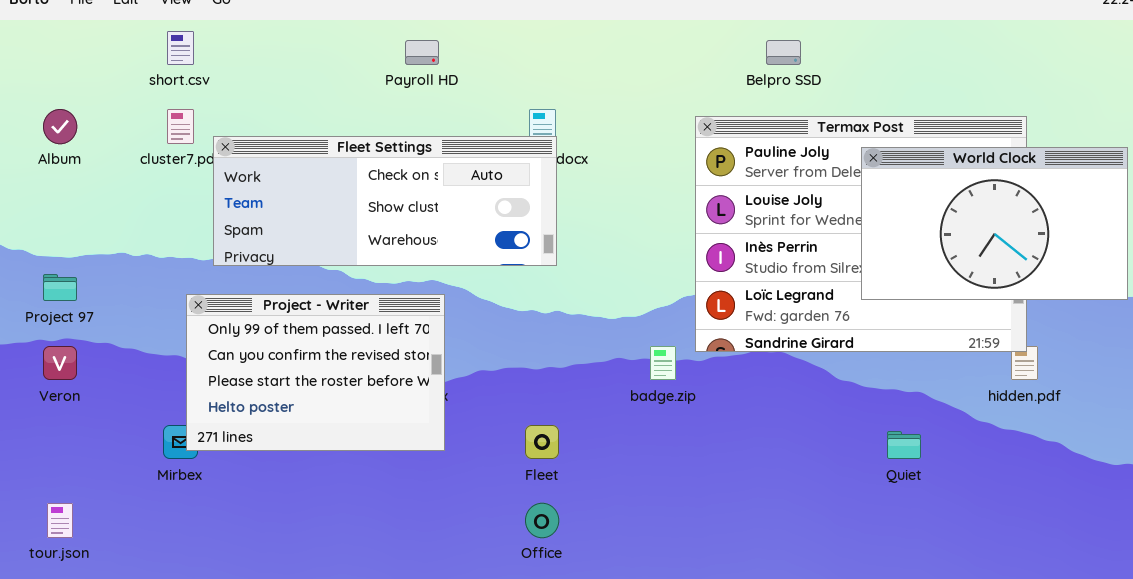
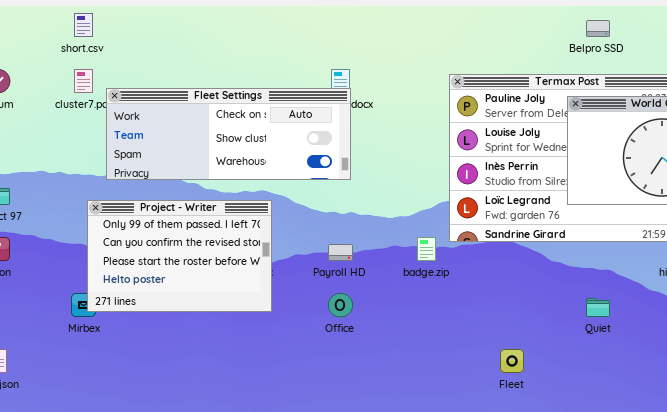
Payroll HD: [405,40,439,65] -> [328,244,353,261], moved
Belpro SSD: [766,40,801,65] -> [586,20,610,37], moved
Fleet: [525,425,559,459] -> [500,349,524,373], moved
Office: [525,503,559,538] -> [328,293,353,317], moved

